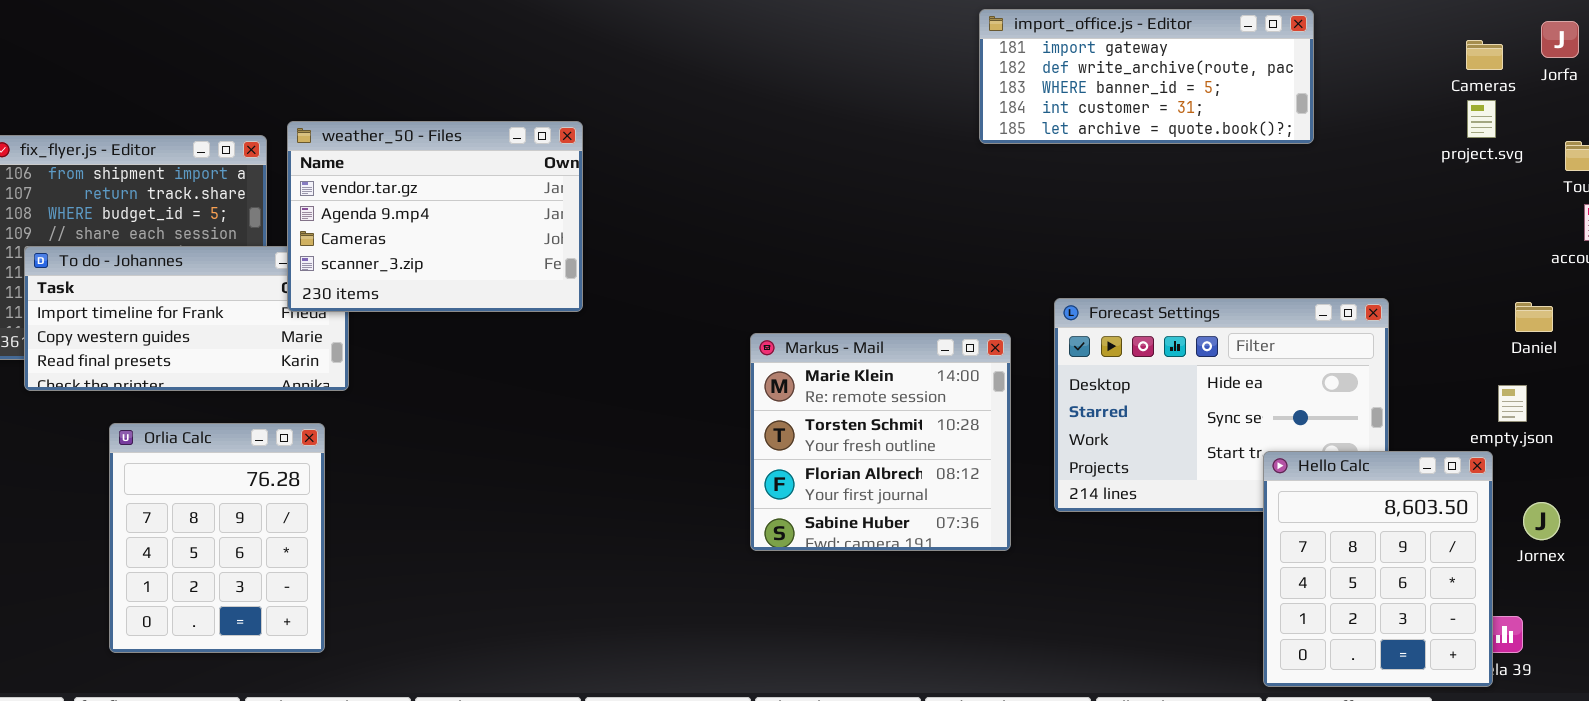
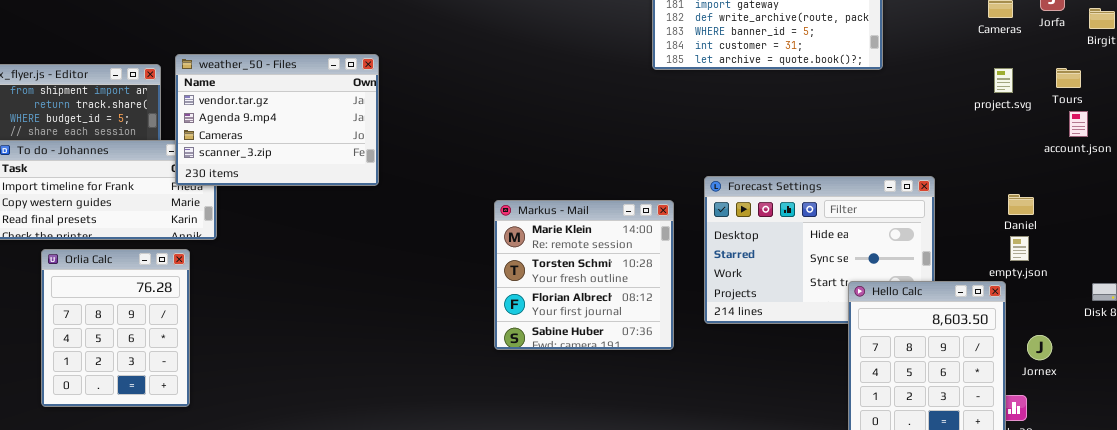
project.svg: [1467,100,1496,138] -> [994,68,1013,93], moved
Daniel: [1515,302,1553,332] -> [1008,194,1034,215], moved
Orlia Calc: [109,423,325,653] -> [41,249,190,407], moved
Jornex: [1523,502,1560,540] -> [1027,335,1052,360], moved

